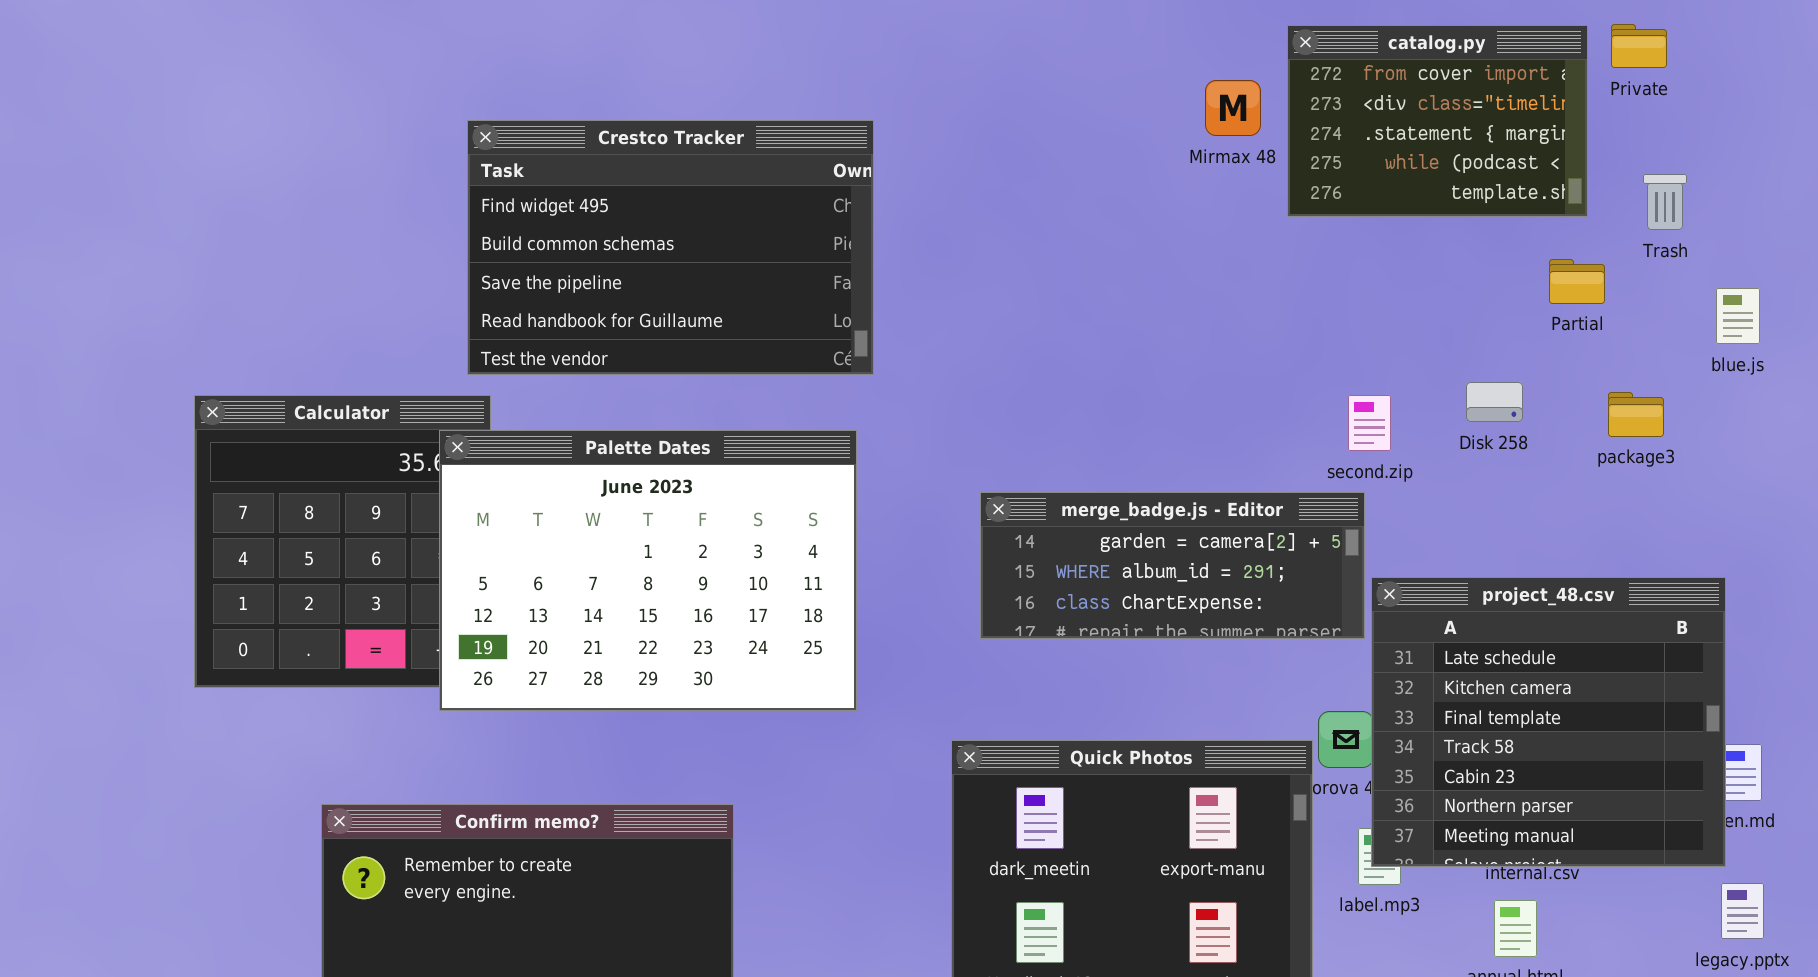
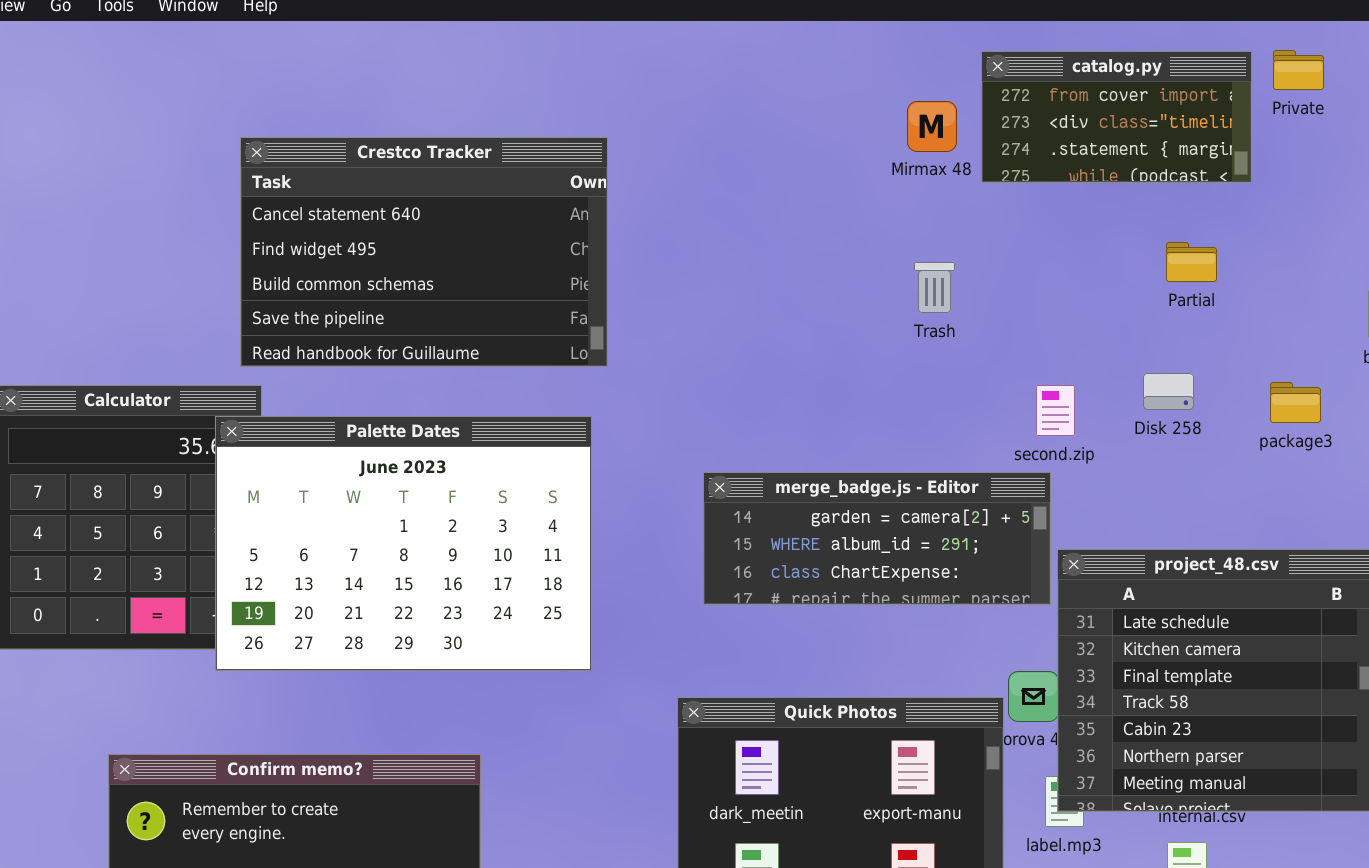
catalog.py: [1287,25,1588,217] -> [981,51,1252,183], resized
Crestco Tracker: [467,120,874,375] -> [240,137,608,367], scrolled up 1 row
Trash: [1643,174,1687,230] -> [914,262,955,313], moved
Partial: [1549,259,1605,304] -> [1166,242,1217,282], moved

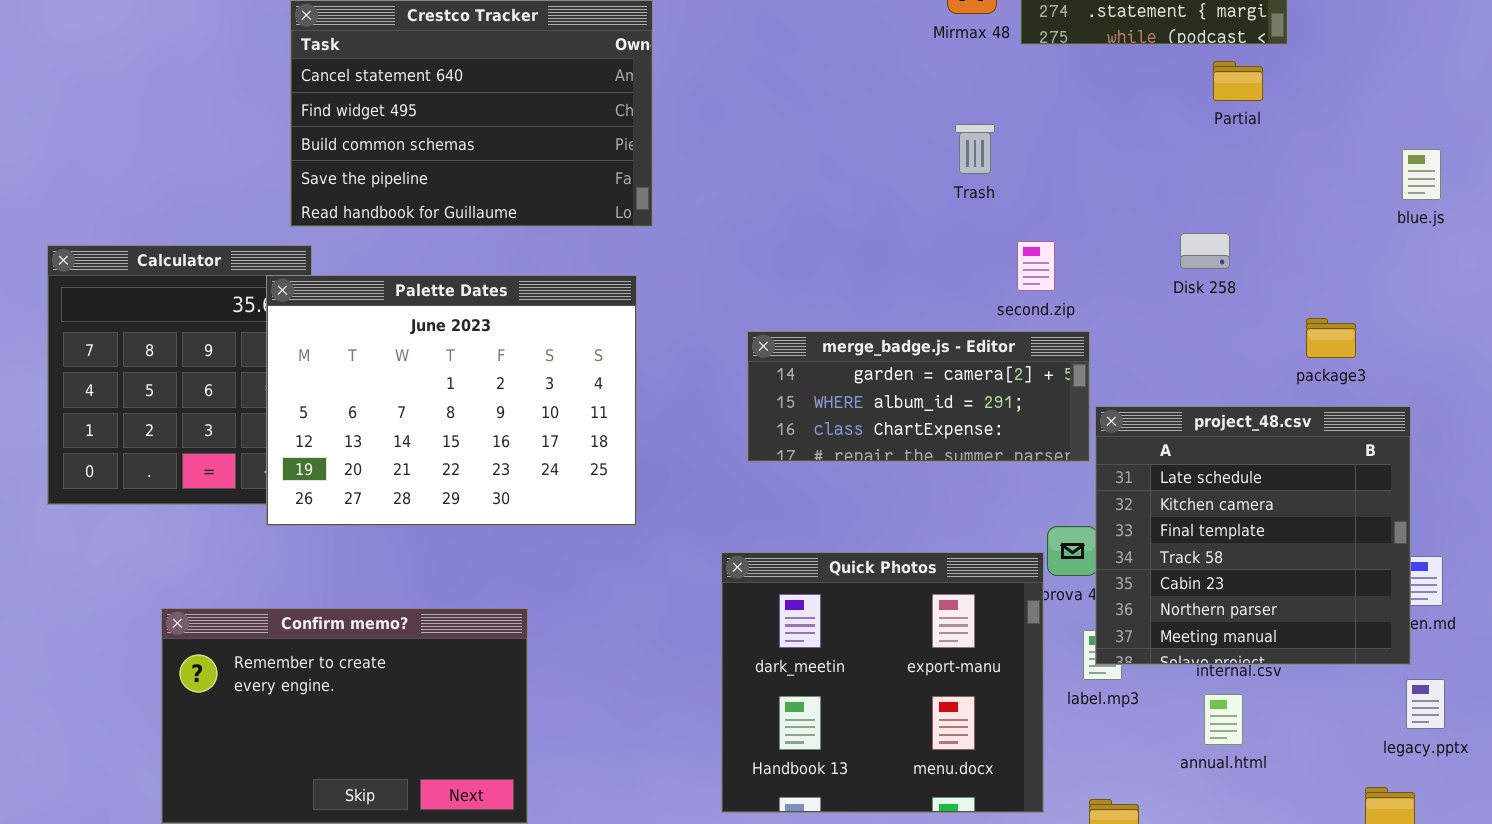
Partial: [1166,242,1217,282] -> [1213,61,1263,101], moved
package3: [1270,382,1321,423] -> [1306,318,1356,358], moved
second.zip: [1036,385,1075,436] -> [1017,241,1055,291], moved

